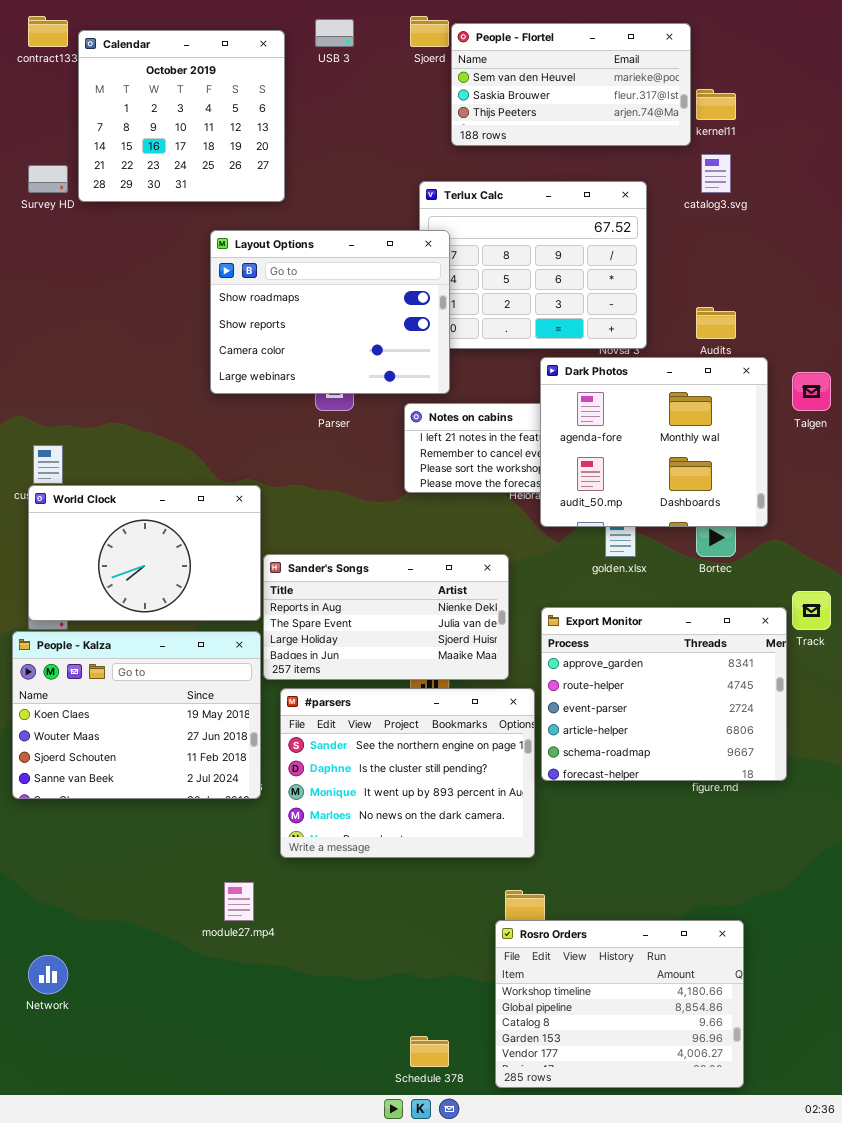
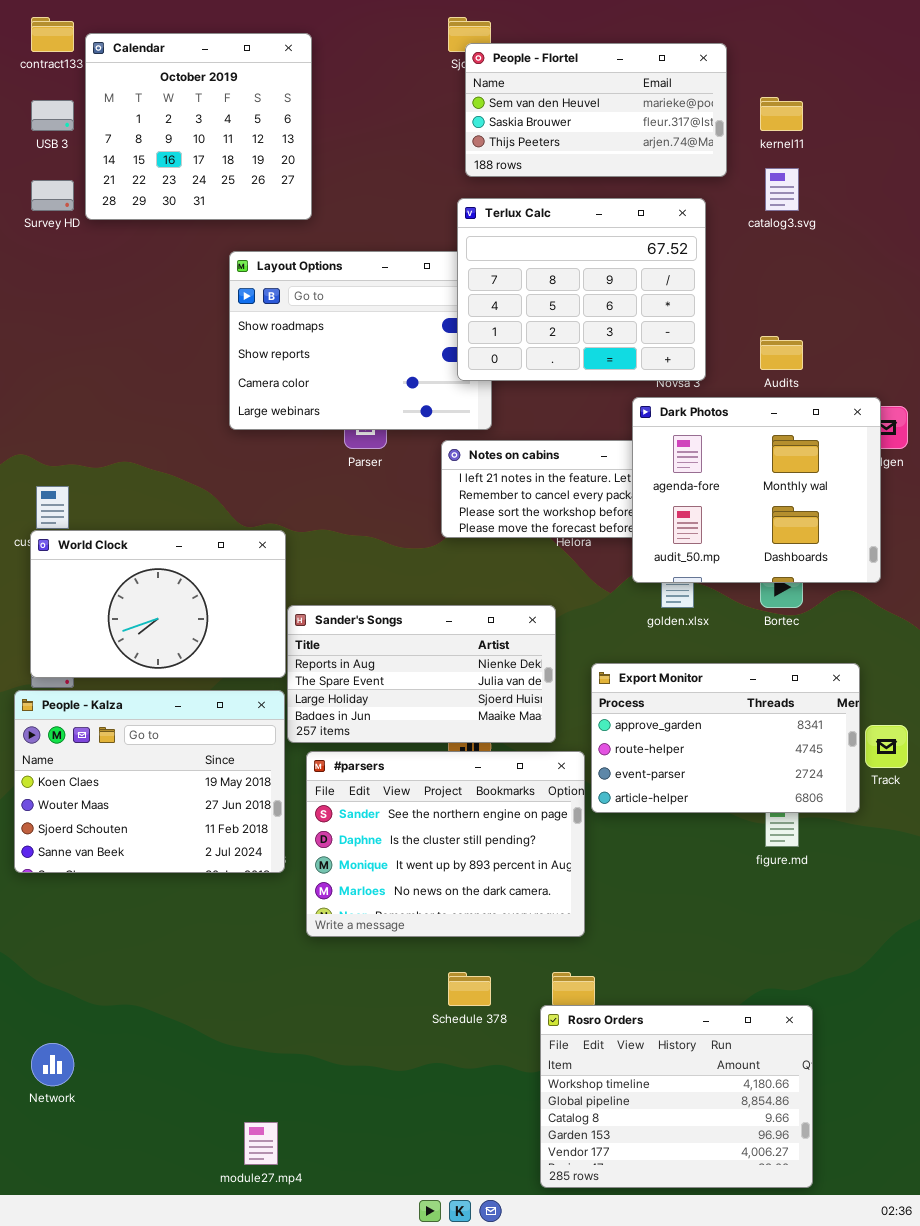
USB 3: [315,19,354,47] -> [31,100,74,131], moved
People - Flortel: [451,23,691,146] -> [465,43,727,177], moved
Terlux Calc: [419,181,647,349] -> [457,198,706,381], raised
Dark Photos: [540,357,768,527] -> [632,397,881,583], moved
Track: [792,591,831,630] -> [865,725,908,768], moved
Export Monitor: [541,607,787,781] -> [591,663,860,813], resized
module27.mp4: [224,882,254,921] -> [244,1122,278,1165], moved
Schedule 378: [410,1036,449,1067] -> [448,972,491,1006], moved

